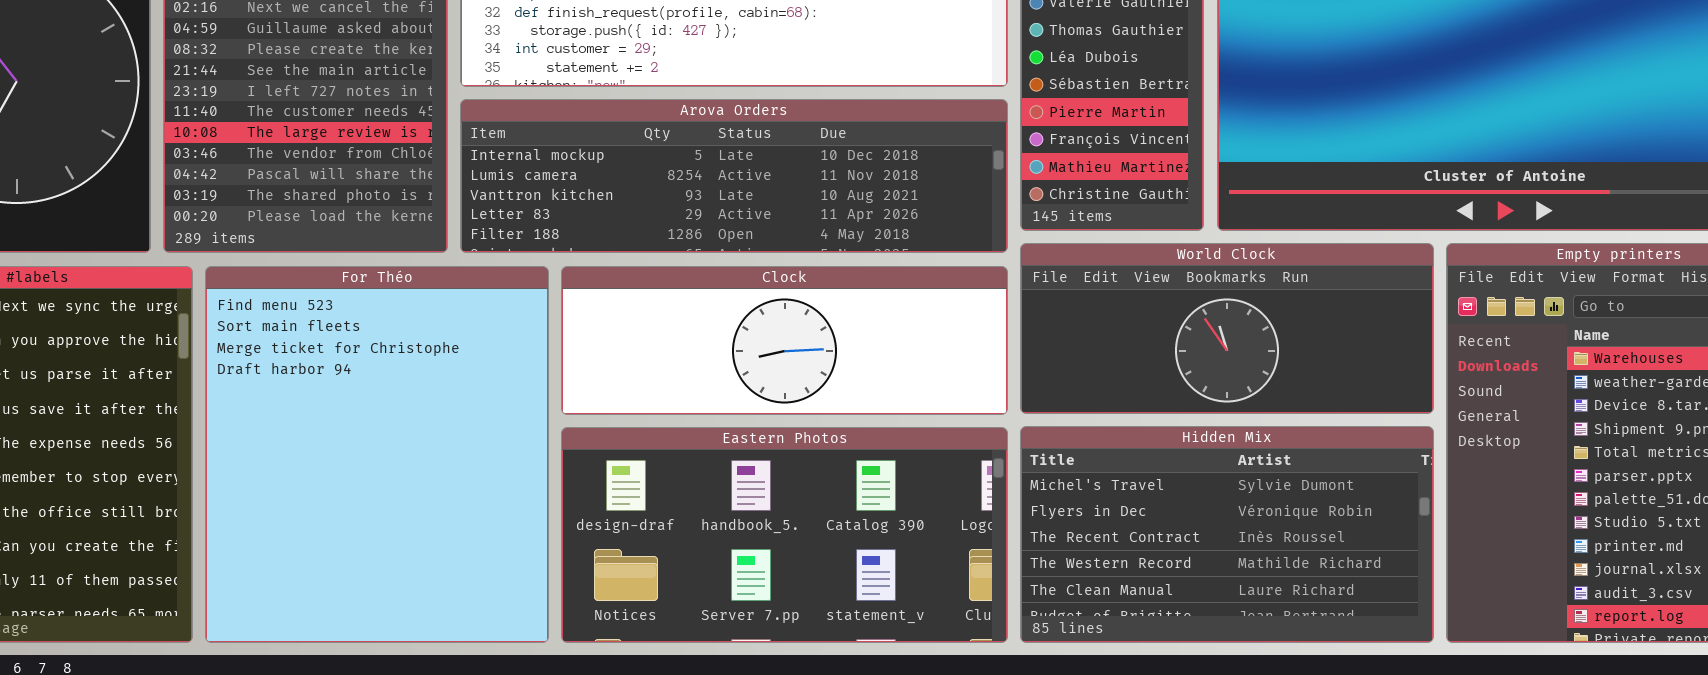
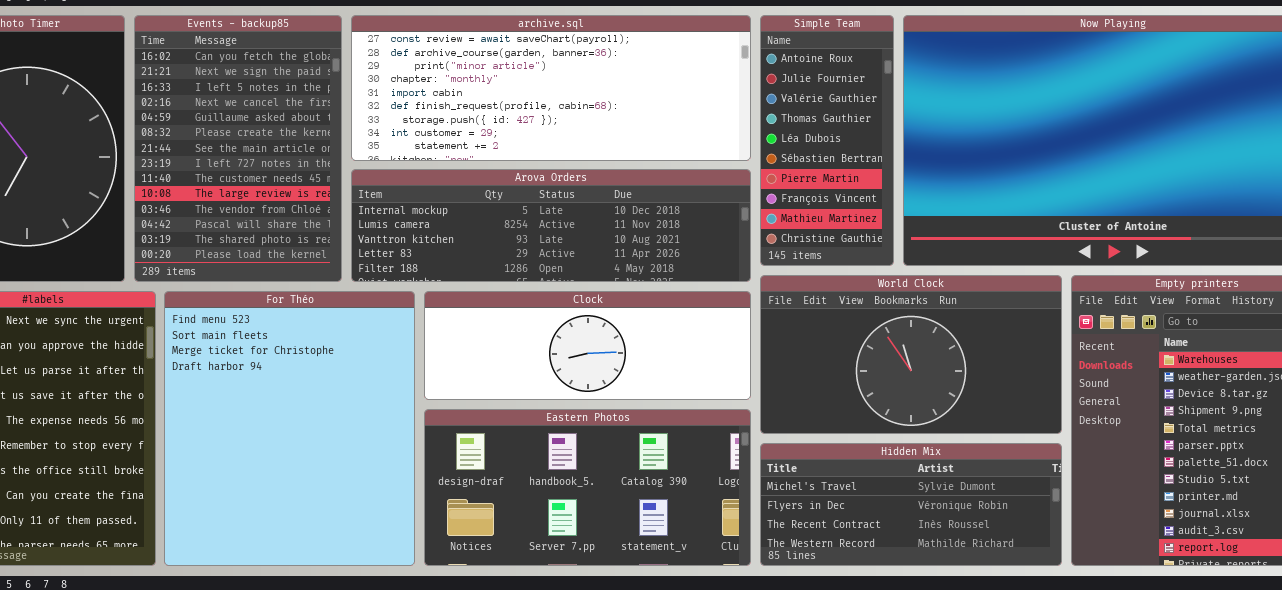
World Clock: [1020,243,1434,414] -> [760,275,1062,434], resized
Hidden Mix: [1020,426,1434,643] -> [760,443,1062,566], resized

